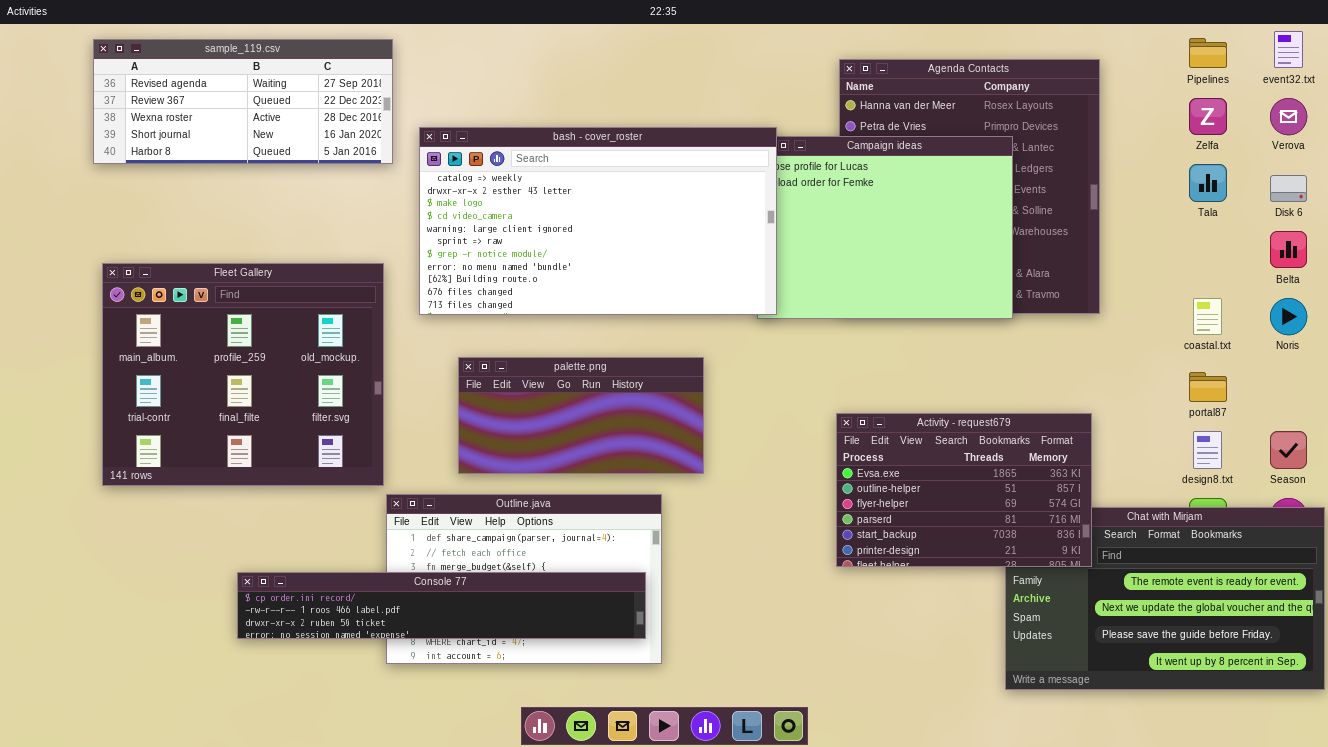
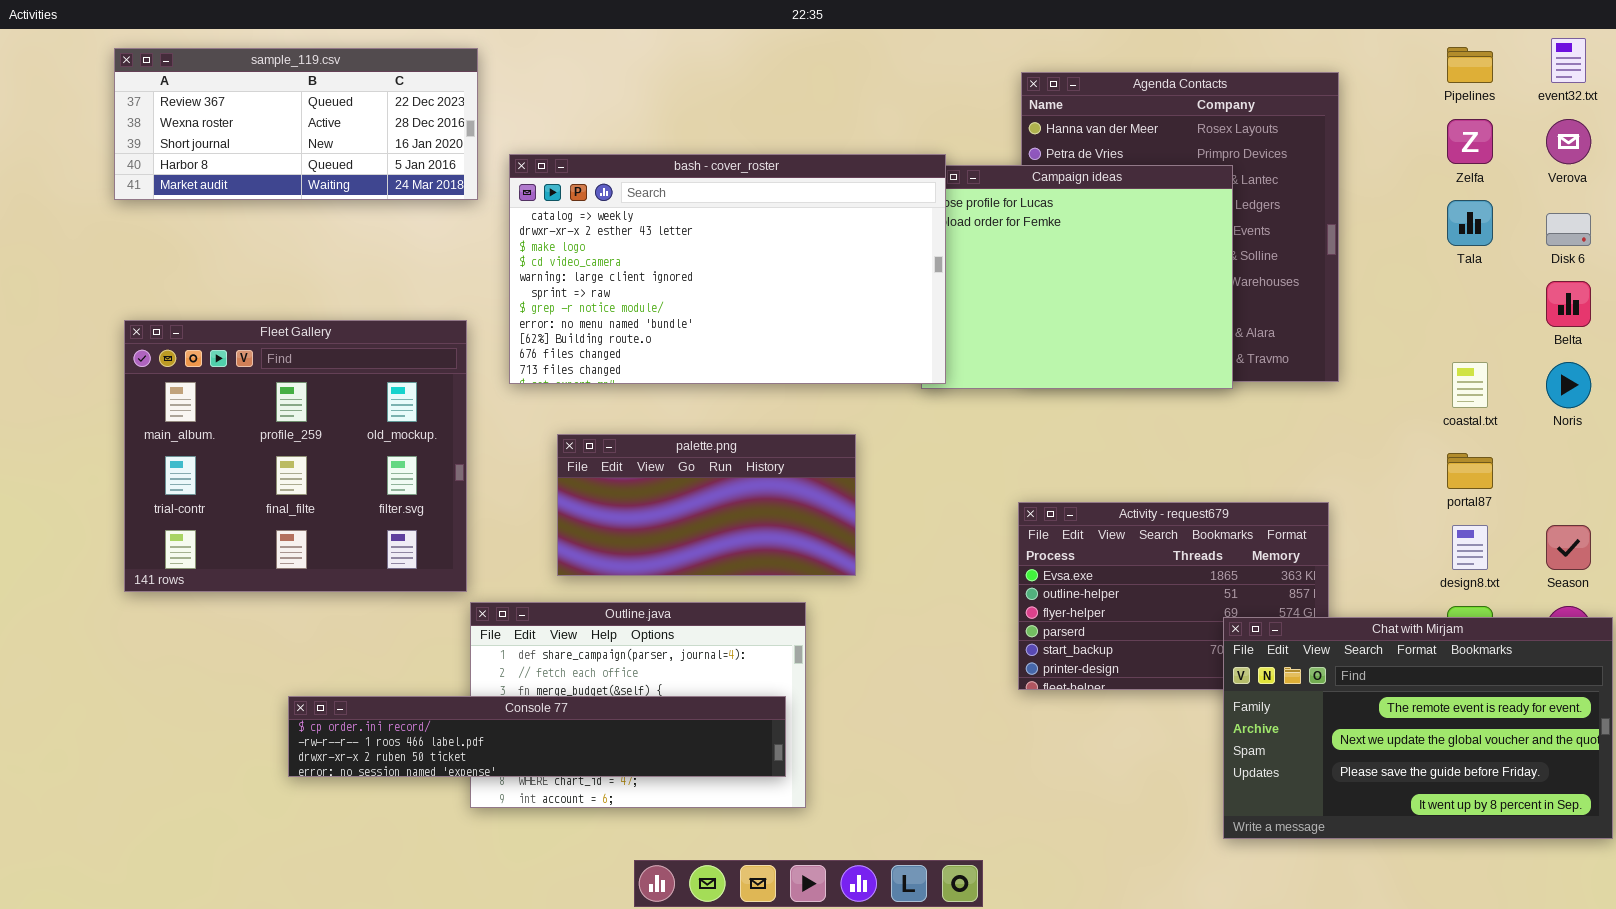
sample_119.csv: [93,39,393,164] -> [114,48,478,200], scrolled down 1 row
Chat with Mirjam: [1005,507,1325,690] -> [1223,617,1613,839], raised

